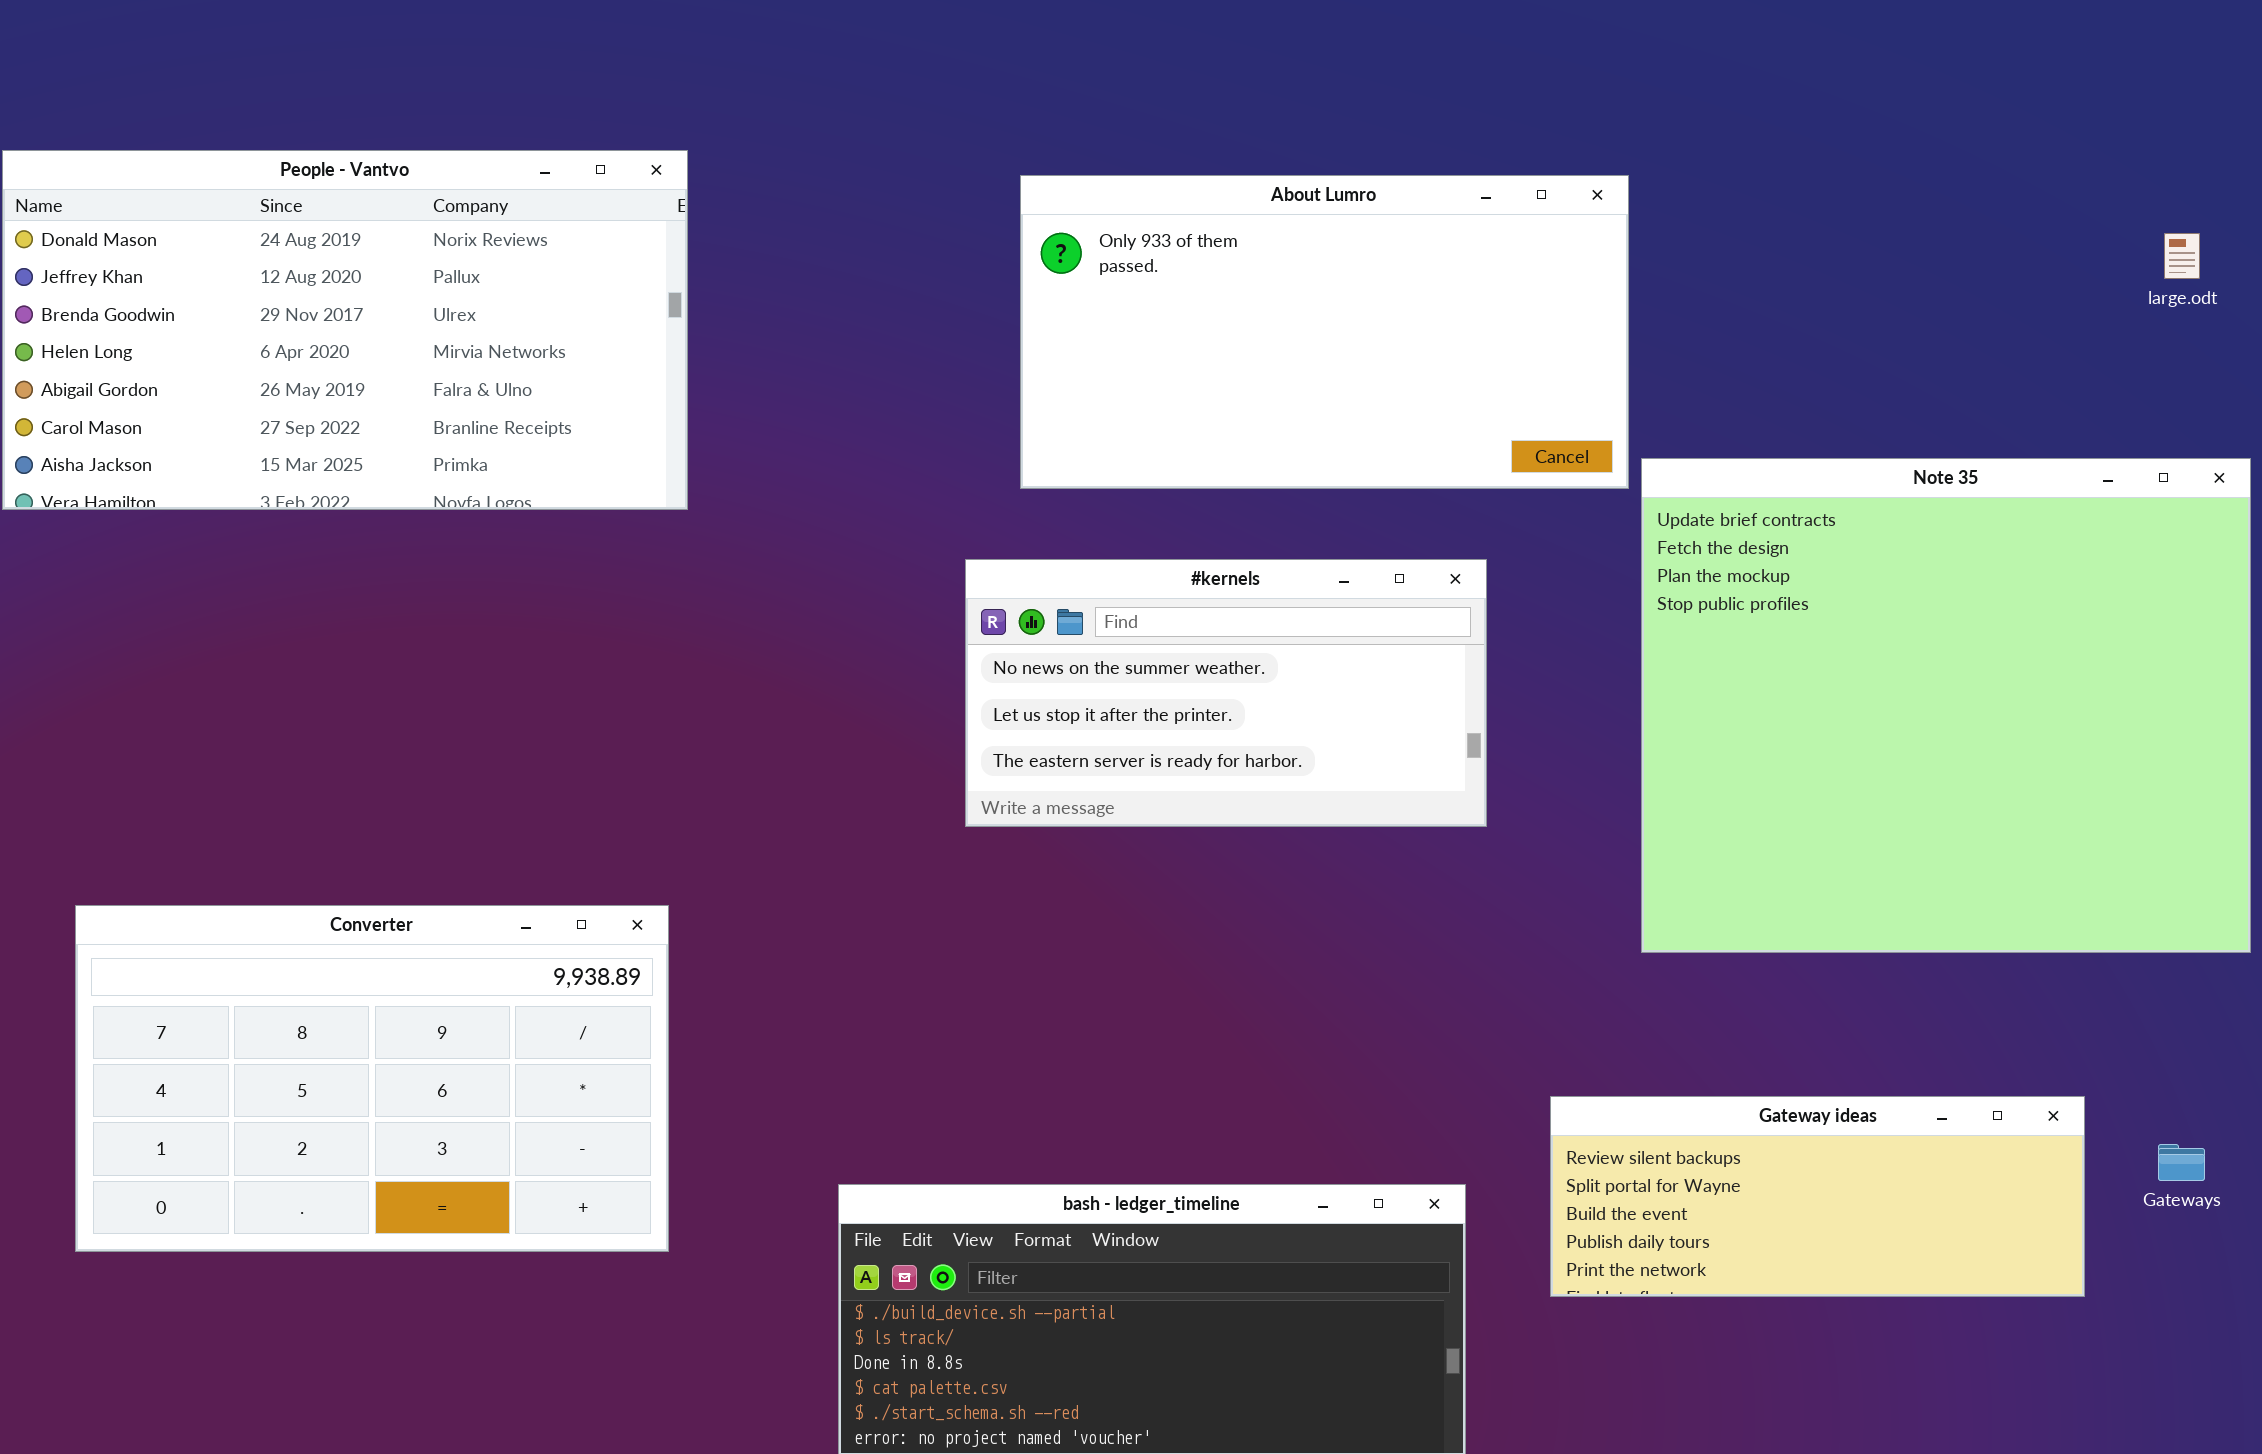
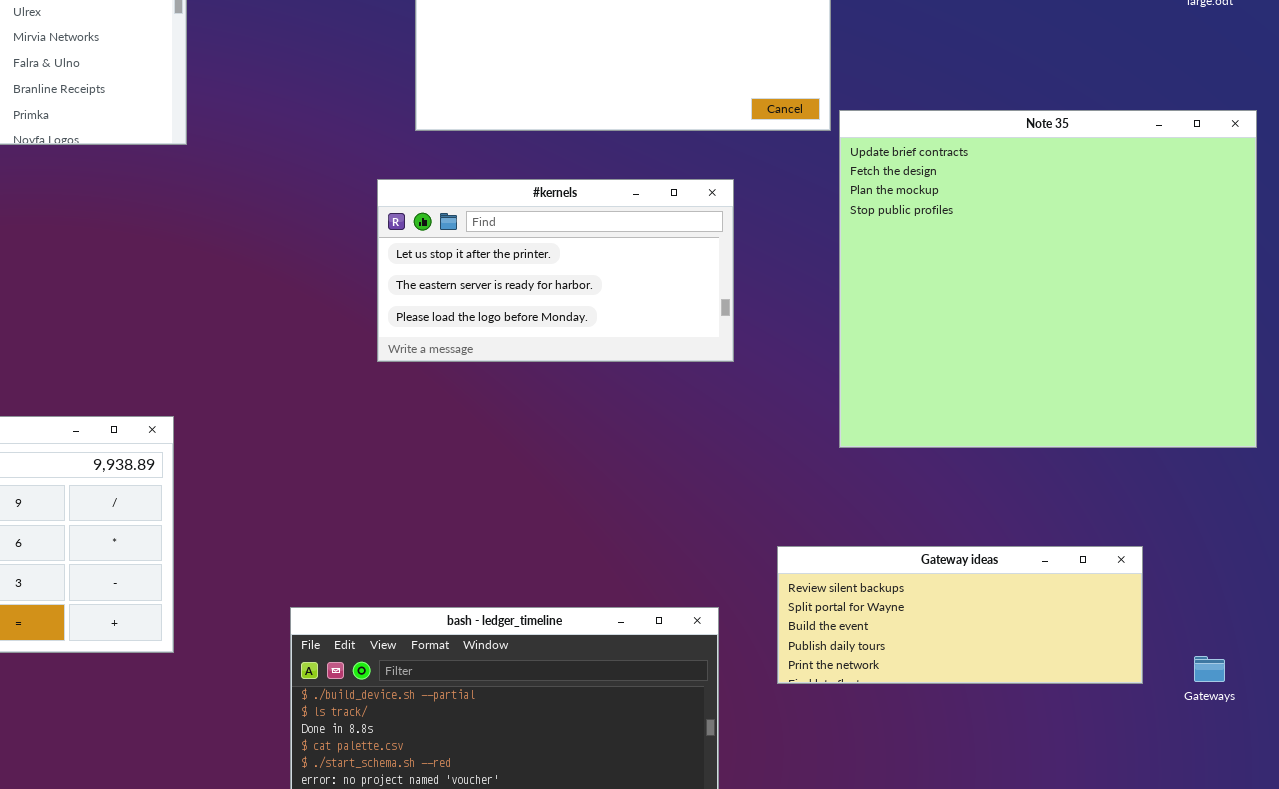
#kernels: [965,559,1487,827] -> [377,179,734,362], scrolled down 1 row
Gateways: [2158,1144,2205,1181] -> [1194,656,1225,682], moved

